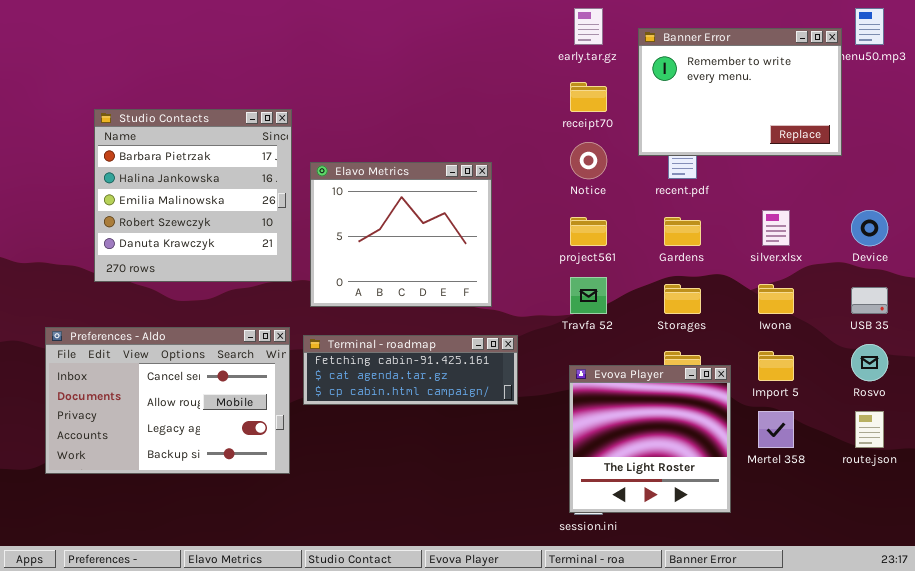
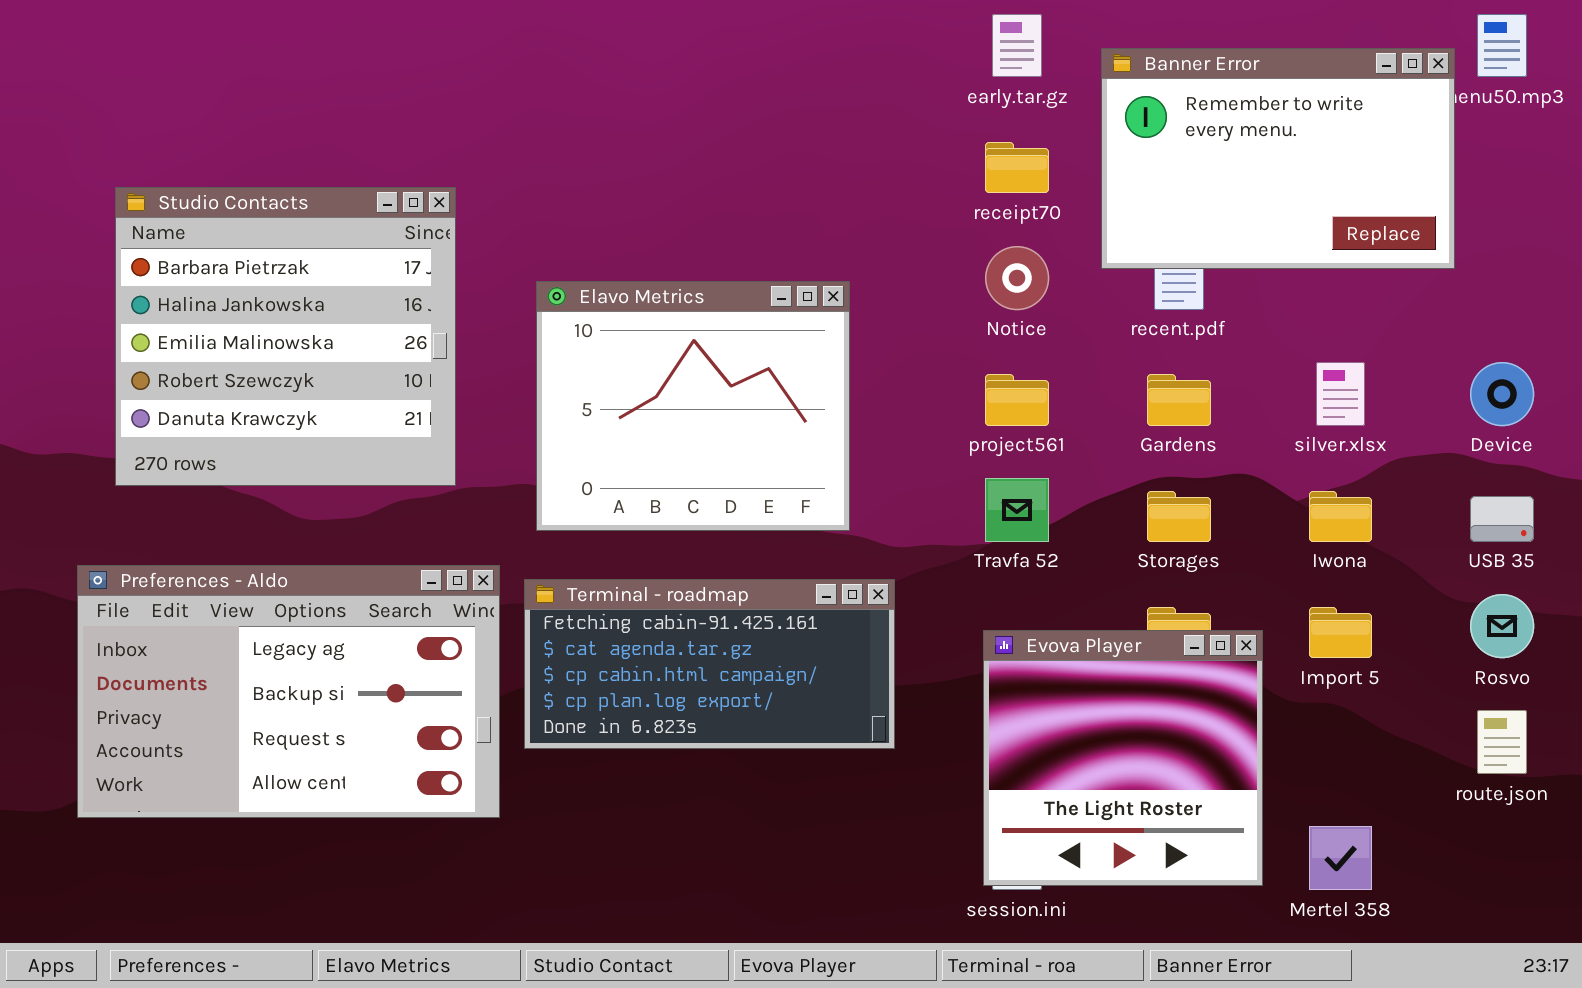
Studio Contacts: [94,109,292,282] -> [115,187,456,486], moved
Preferences - Aldo: [45,327,290,474] -> [77,565,500,818], scrolled down 2 rows
Terminal - roadmap: [303,335,518,405] -> [524,579,895,749], resized
Mertel 358: [758,411,794,448] -> [1309,826,1372,890], moved

